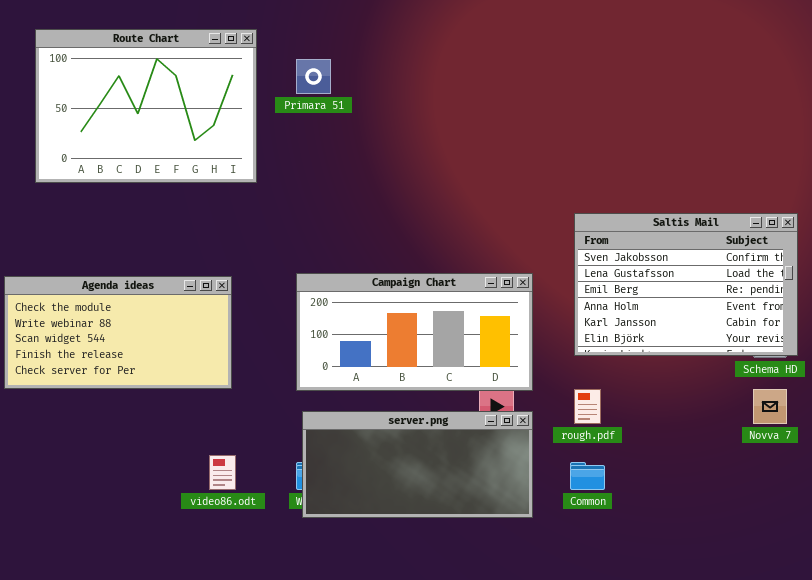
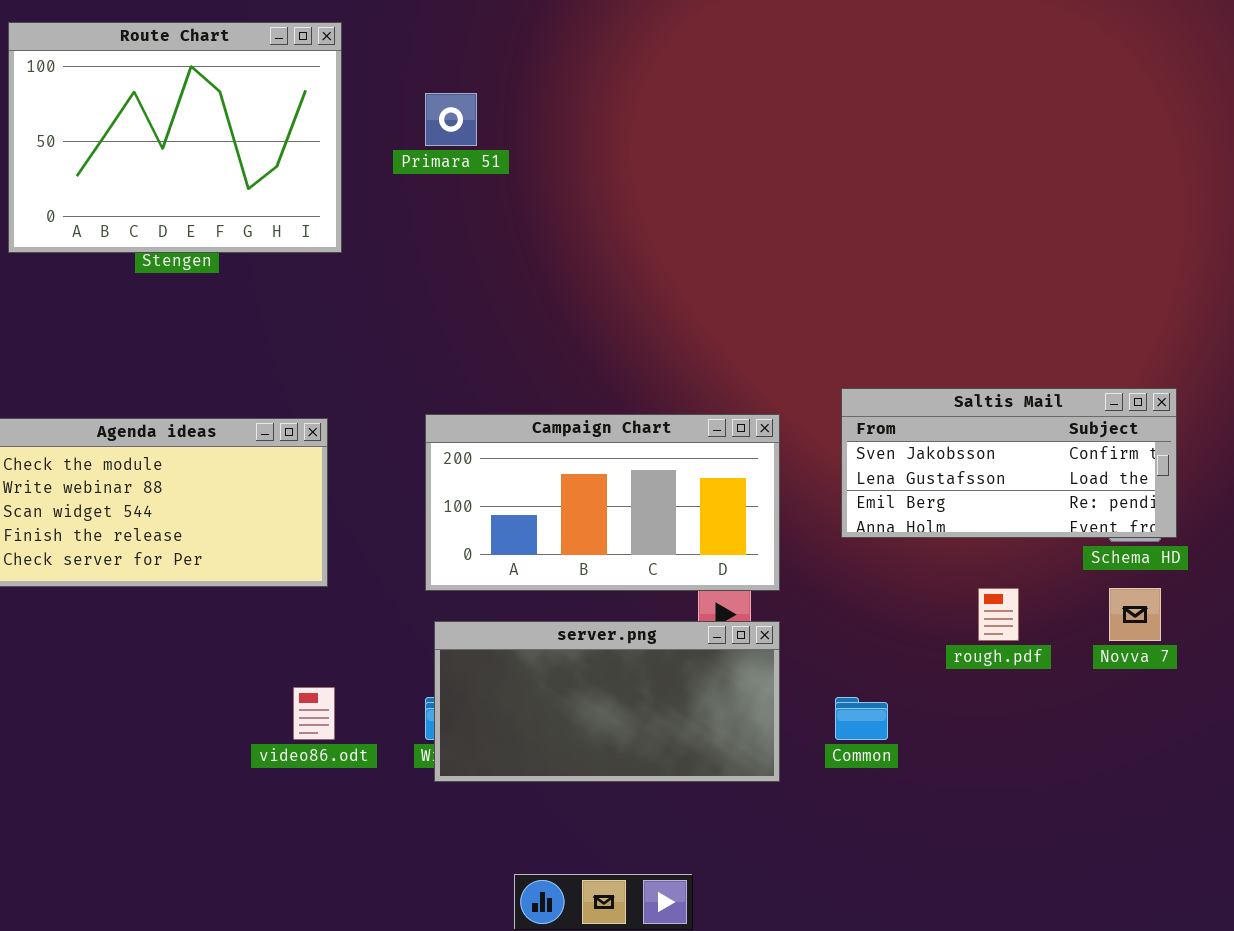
Route Chart: [35,29,257,183] -> [8,22,342,253], moved
Saltis Mail: [574,213,798,356] -> [841,388,1177,538], resized
rough.pdf: [574,389,601,424] -> [978,588,1019,641], moved

